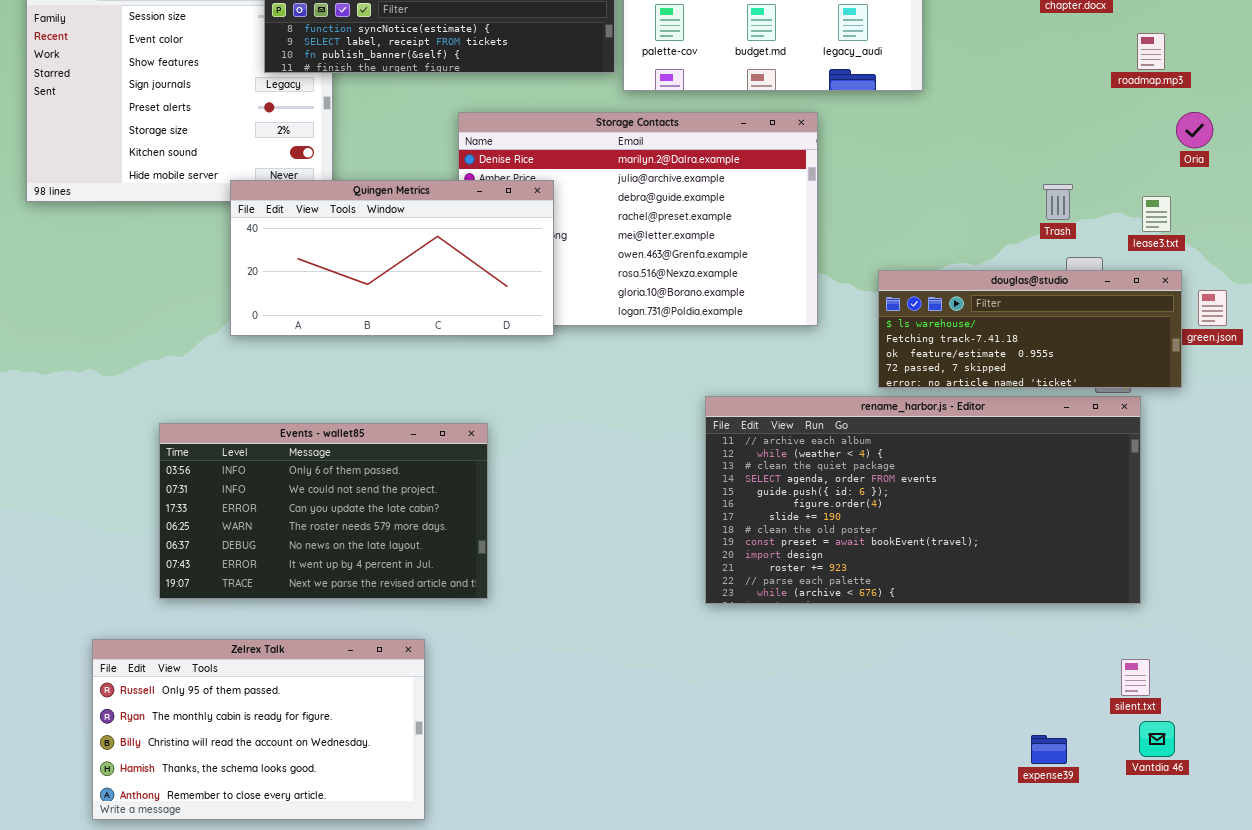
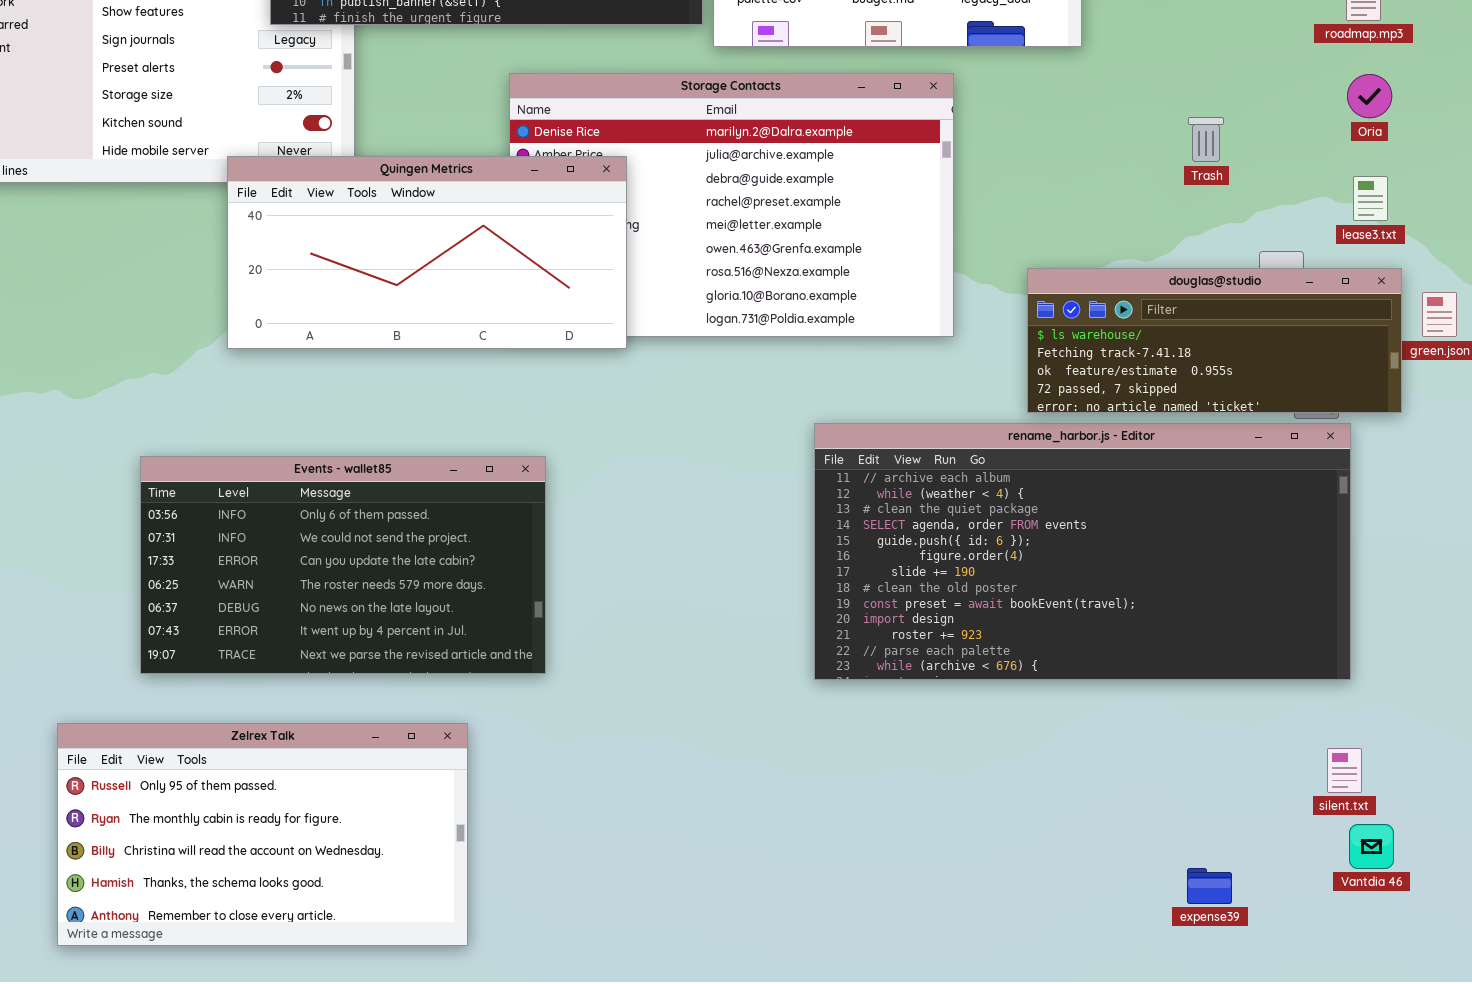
Oria: [1176,112,1213,148] -> [1347,74,1392,118], moved
Trash: [1043,184,1073,220] -> [1188,117,1224,162], moved
expense39: [1031,735,1067,764] -> [1187,868,1232,904], moved

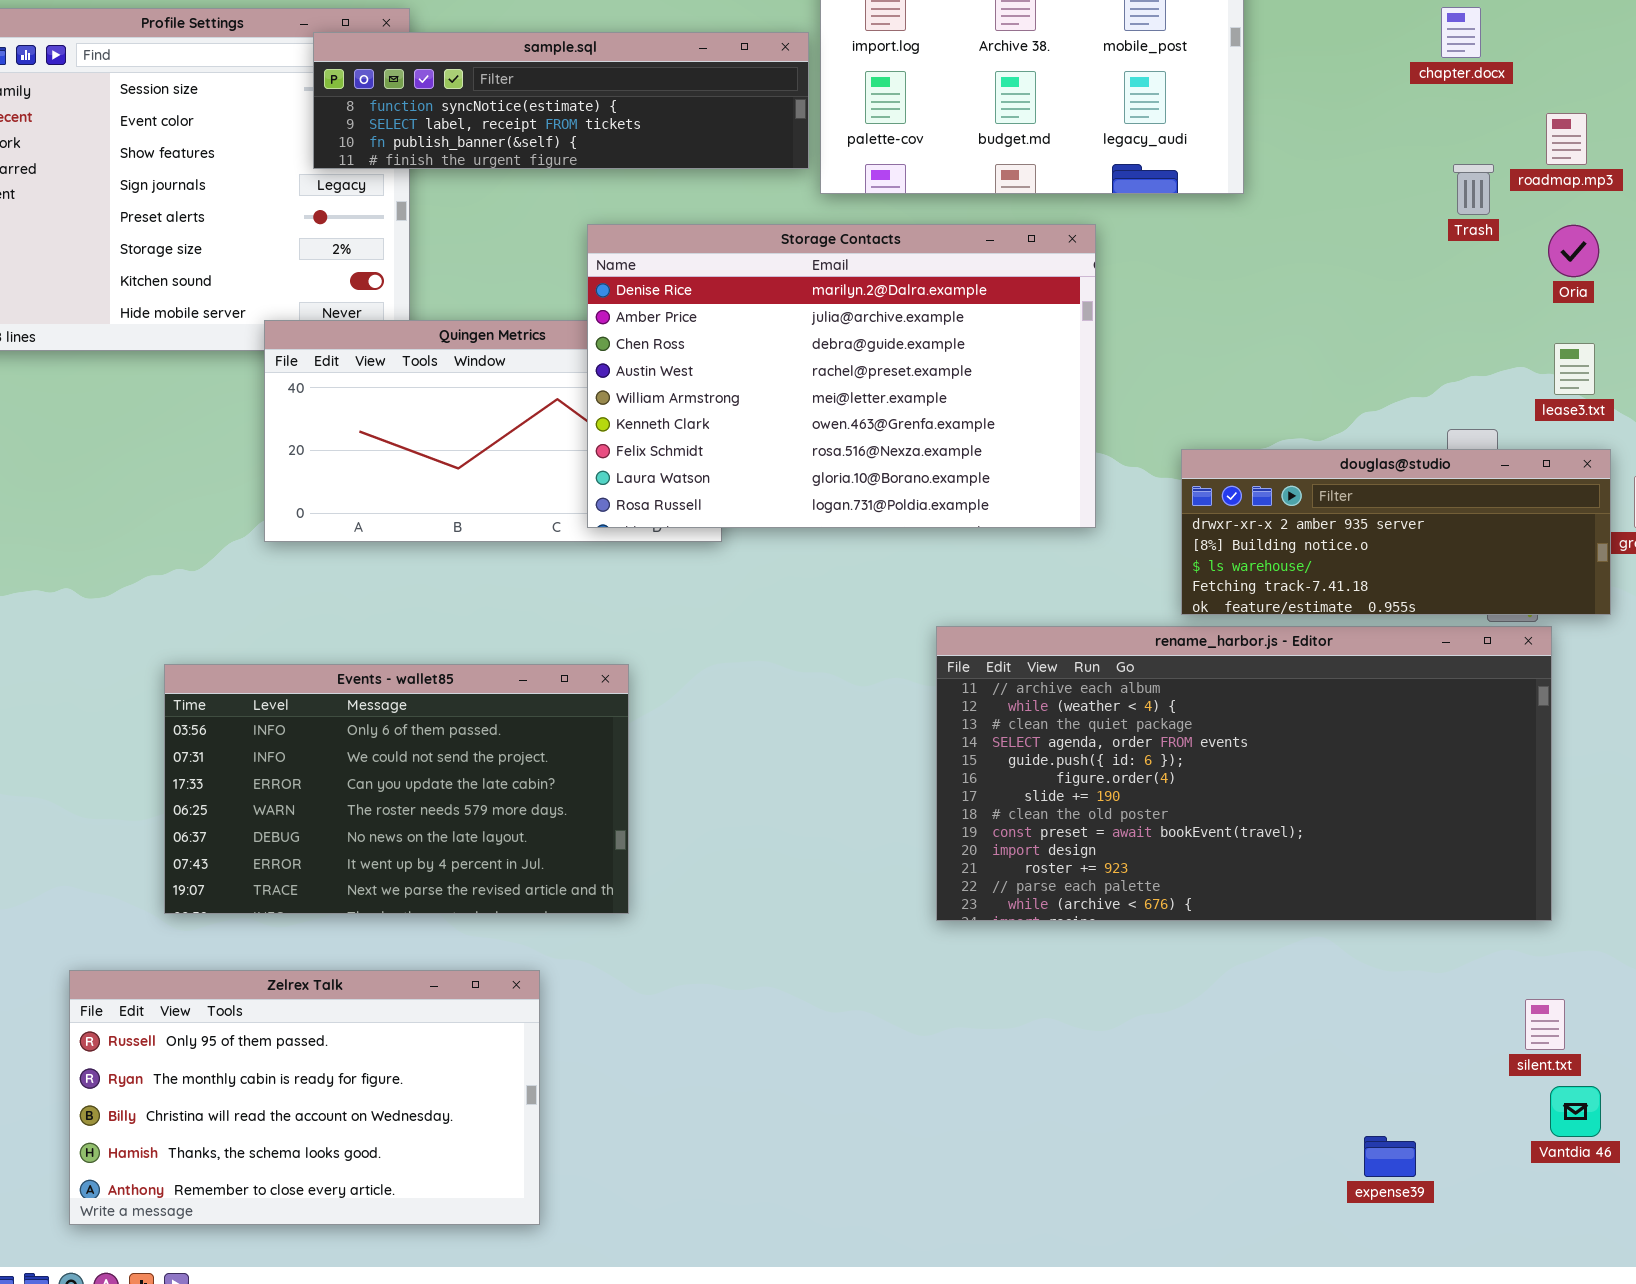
Storage Contacts: [509,73,954,337] -> [587,224,1096,528], raised
Trash: [1188,117,1224,162] -> [1453,164,1494,215], moved
douglas@studio: [1027,268,1402,413] -> [1181,449,1611,615], scrolled up 2 rows

